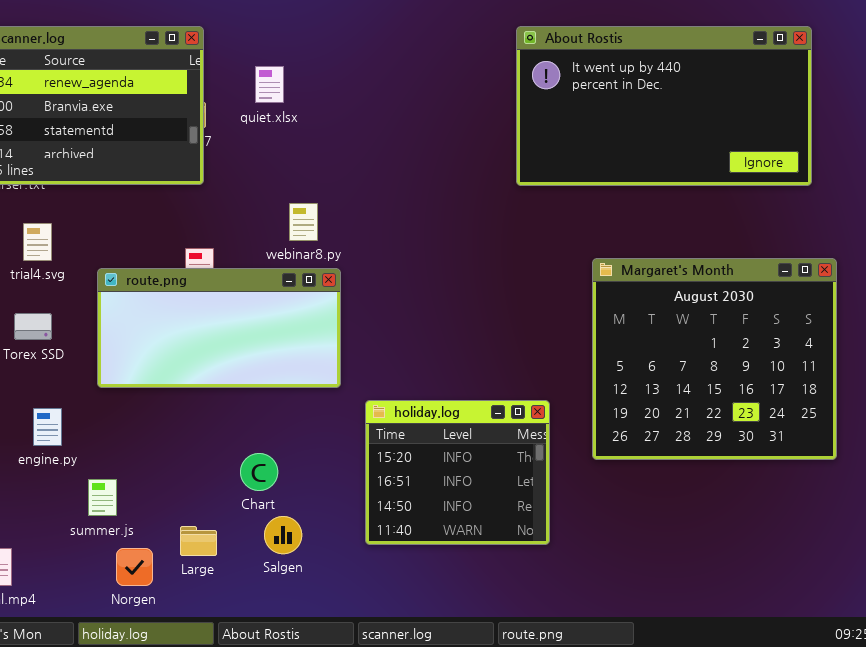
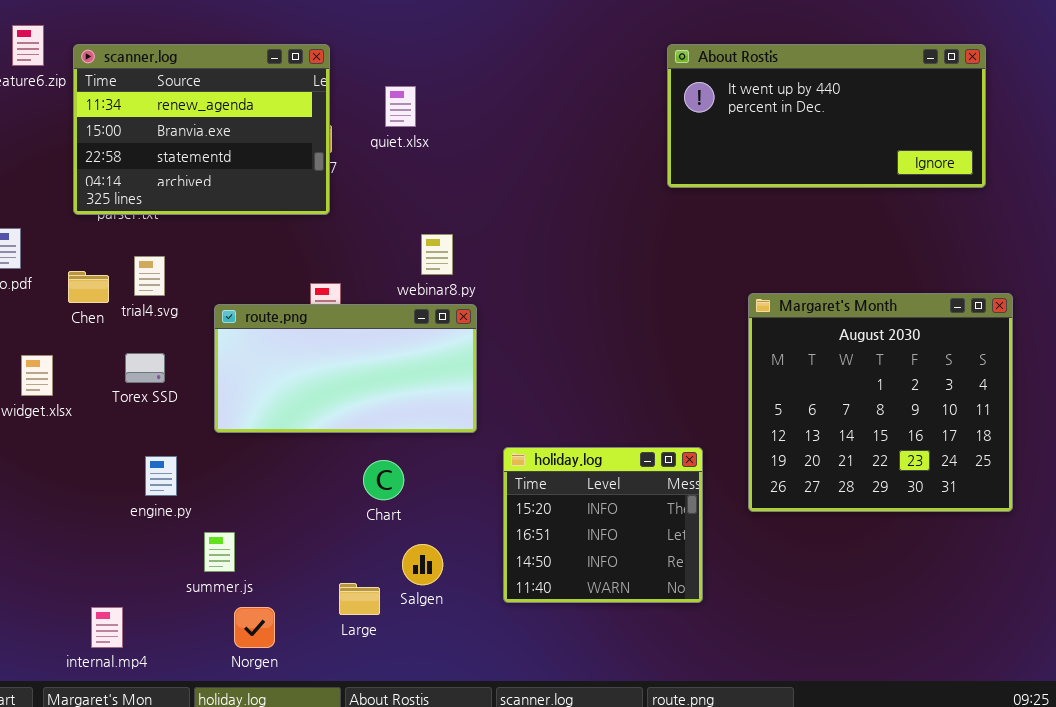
About Rostis: [516,26,812,186] -> [667,44,986,188], resized
Chart: [240,453,278,491] -> [363,460,404,500], moved
Salgen: [264,516,302,554] -> [402,544,443,585], moved
Large: [180,526,217,556] -> [339,583,380,615], moved

